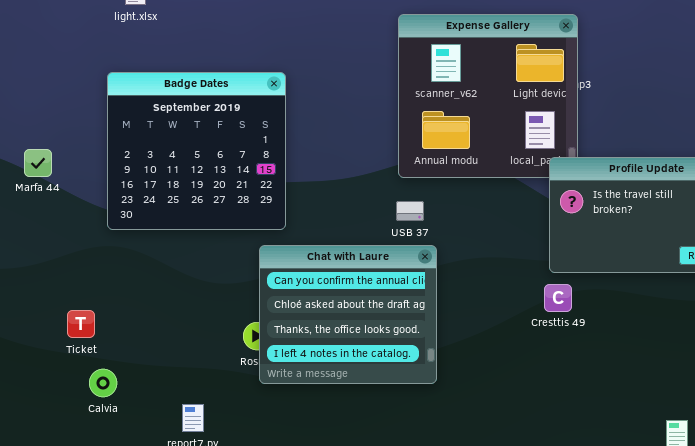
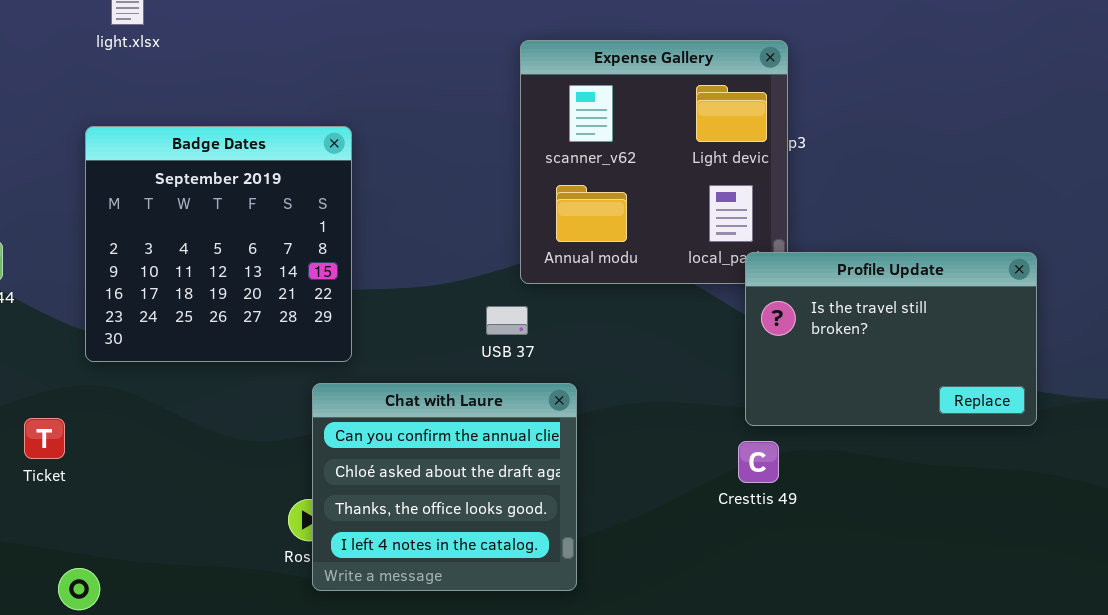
USB 37: [396,201,424,221] -> [486,306,528,335], moved
Ticket: [67,310,95,338] -> [24,418,65,459], moved

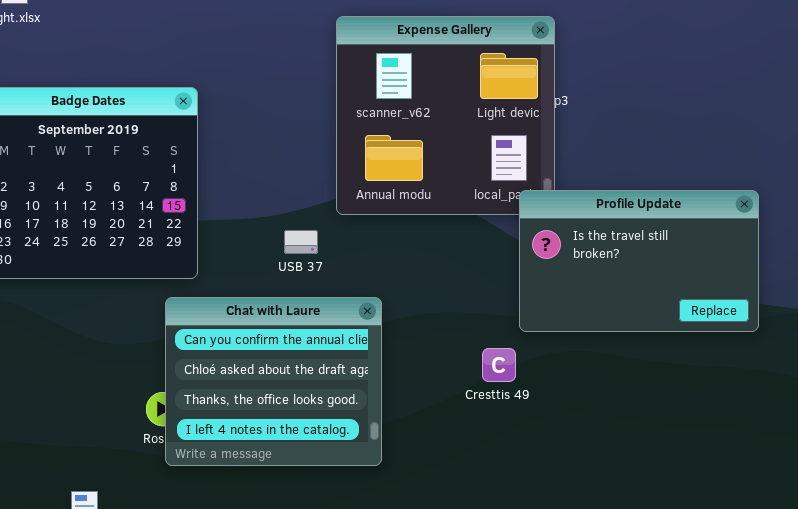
USB 37: [486,306,528,335] -> [284,230,318,254], moved
Cresttis 49: [738,441,779,483] -> [482,348,516,382], moved

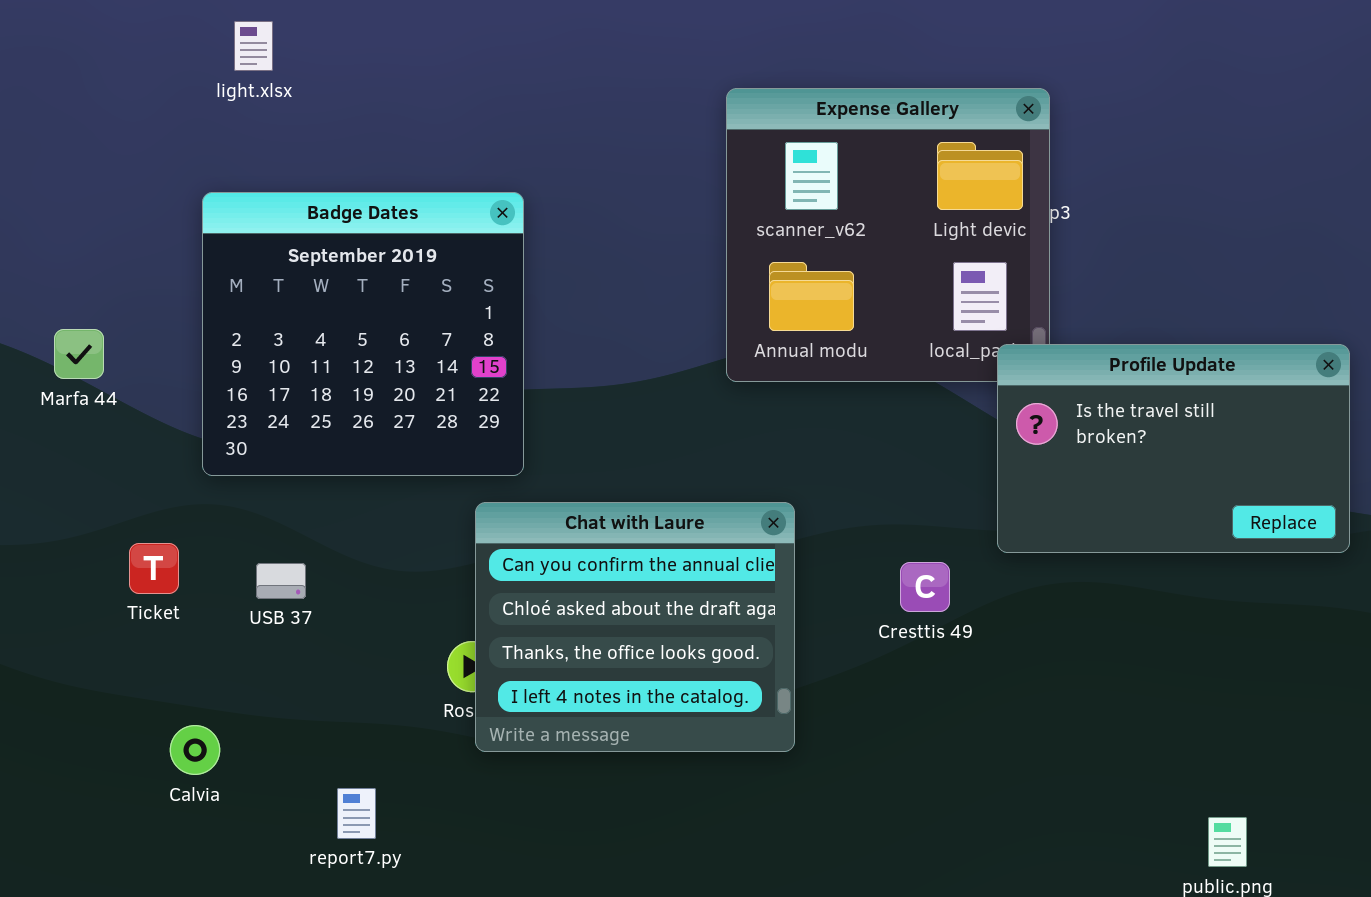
USB 37: [284,230,318,254] -> [256,563,306,599], moved
Cresttis 49: [482,348,516,382] -> [900,562,950,612], moved

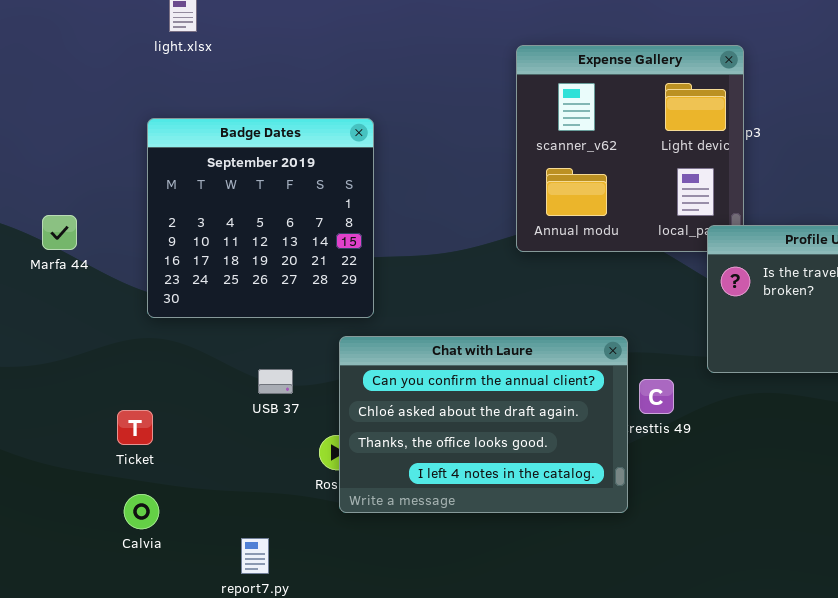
Chat with Laure: [475,502,795,752] -> [339,336,628,513], resized
Ticket: [129,543,179,594] -> [117,410,153,445], moved
USB 37: [256,563,306,599] -> [258,369,293,394], moved

